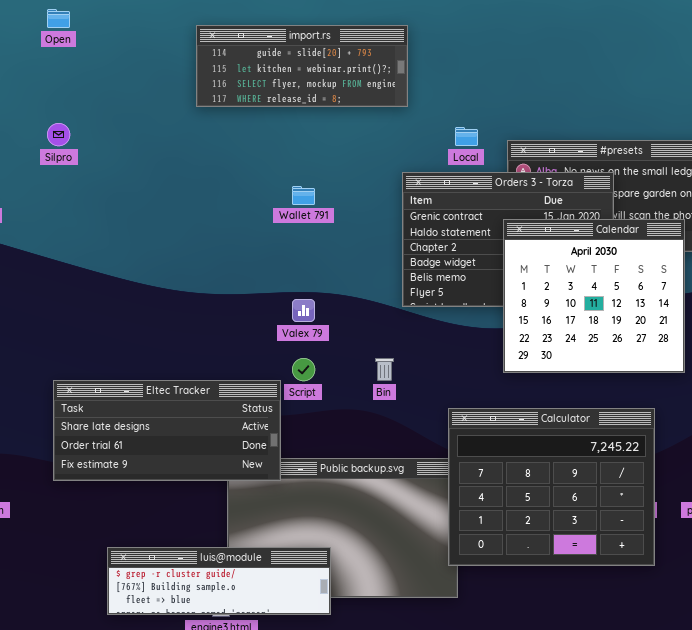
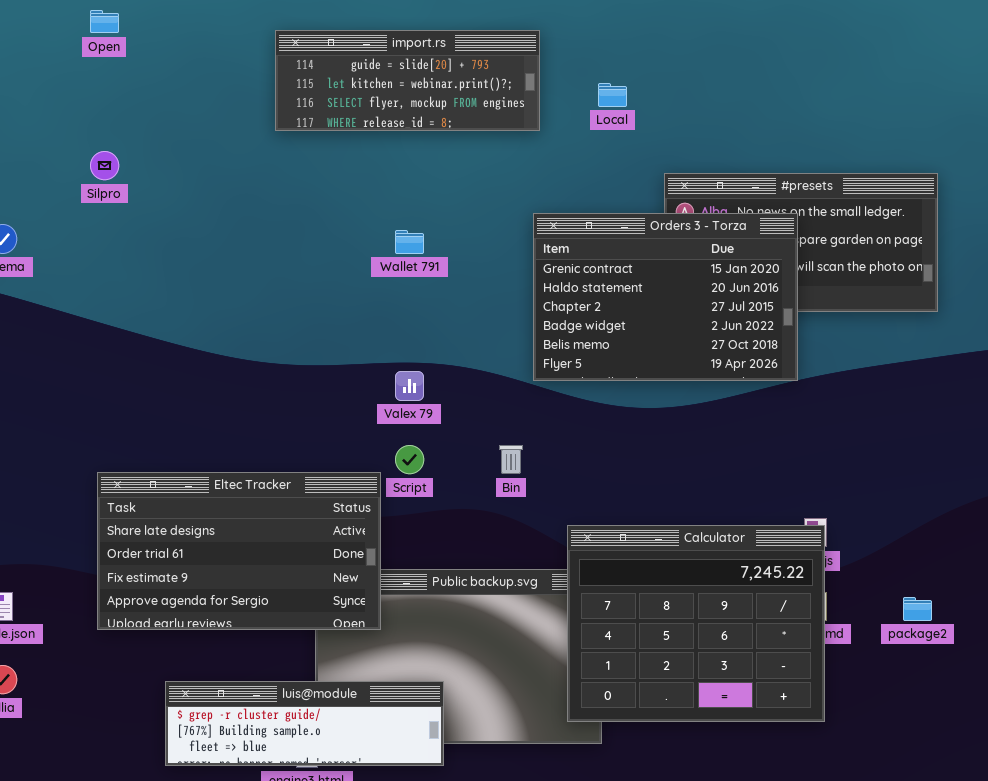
Local: [455,127,478,146] -> [598,83,627,107], moved
Calendar: [503,219,685,373] -> none, closed
Eltec Tracker: [53,380,281,481] -> [97,472,381,630], resized
Calculator: [448,408,655,566] -> [567,525,825,722], moved

